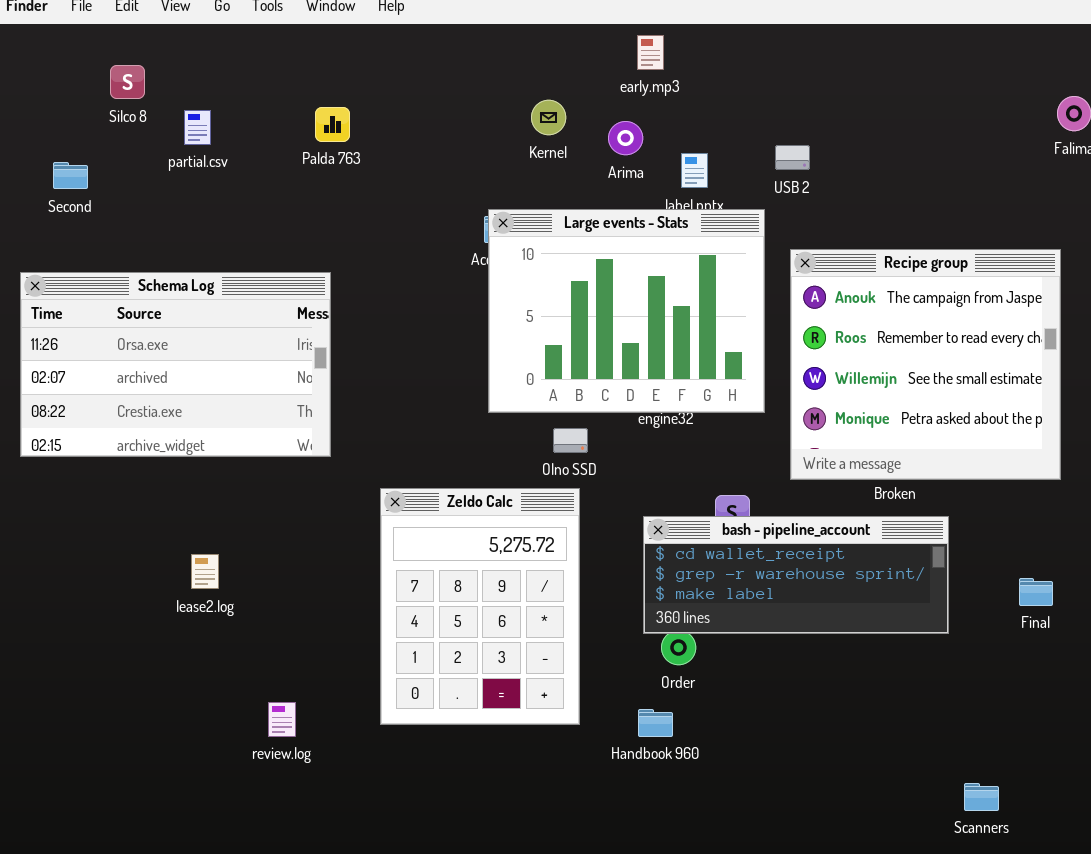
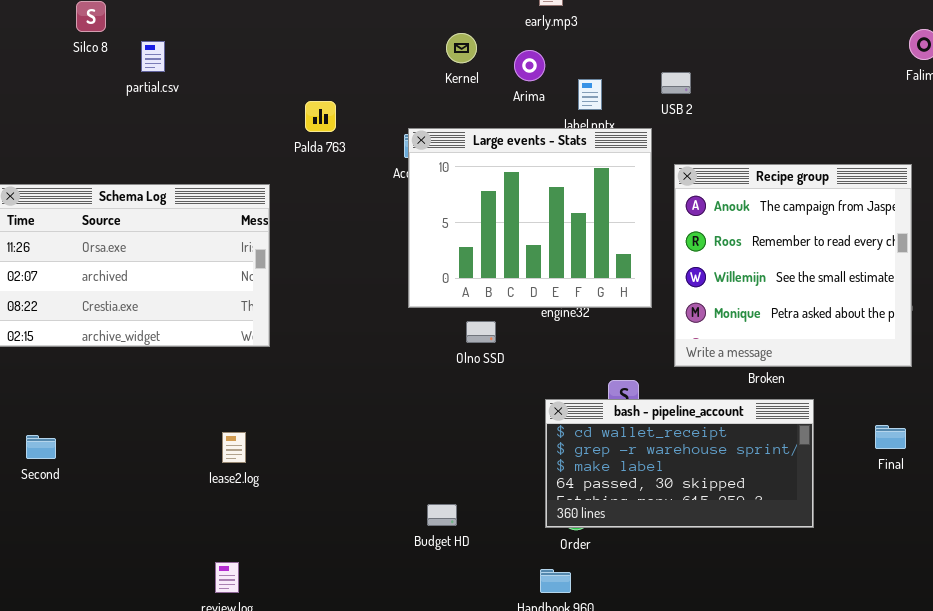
Palda 763: [315,107,350,142] -> [305,101,336,132], moved
Second: [53,162,88,189] -> [26,435,56,459], moved
Zeldo Calc: [380,488,580,725] -> none, closed
bash - pipeline_account: [643,516,949,634] -> [545,399,814,528], resized
lease2.log: [191,554,219,589] -> [222,432,246,463], moved
Final: [1019,578,1053,606] -> [875,425,906,449], moved

